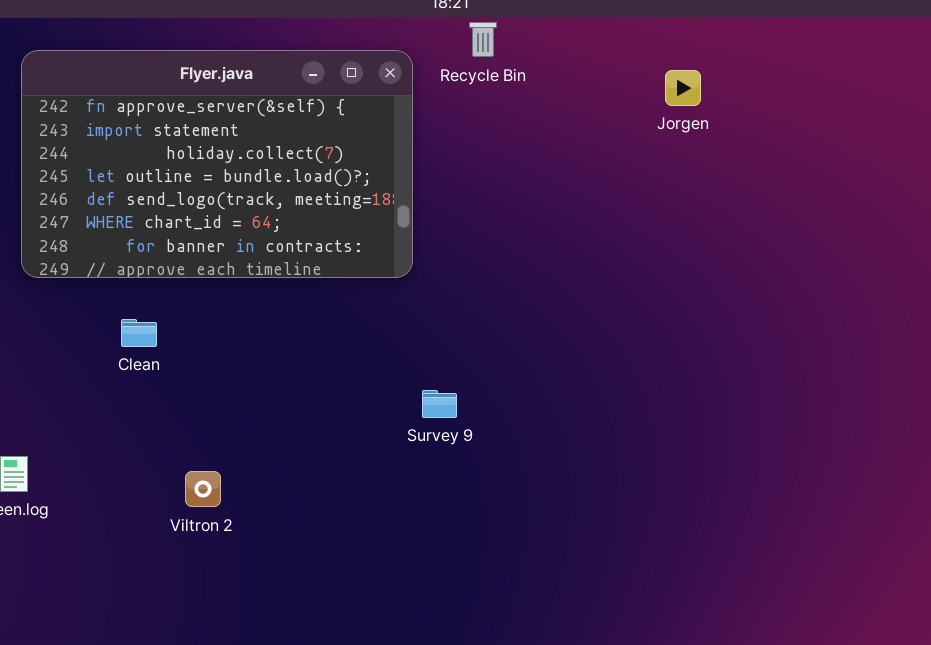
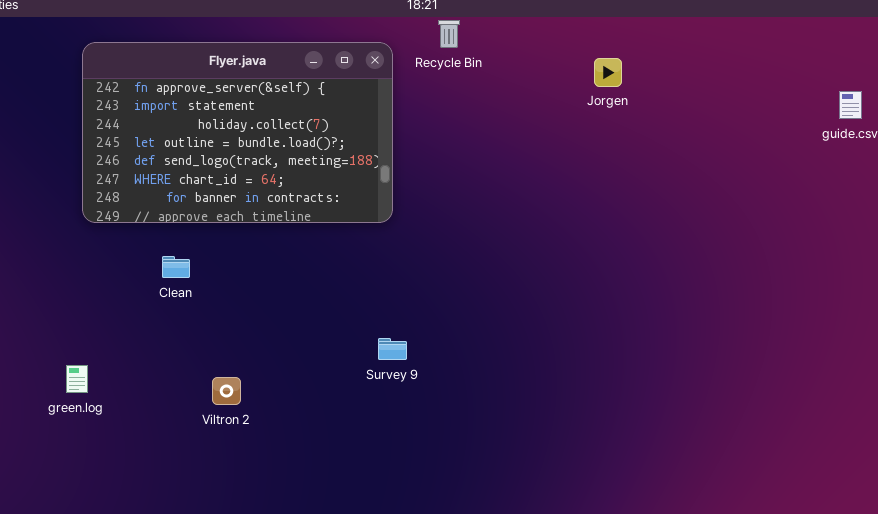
Survey 9: [422,390,457,418] -> [378,338,407,360], moved

